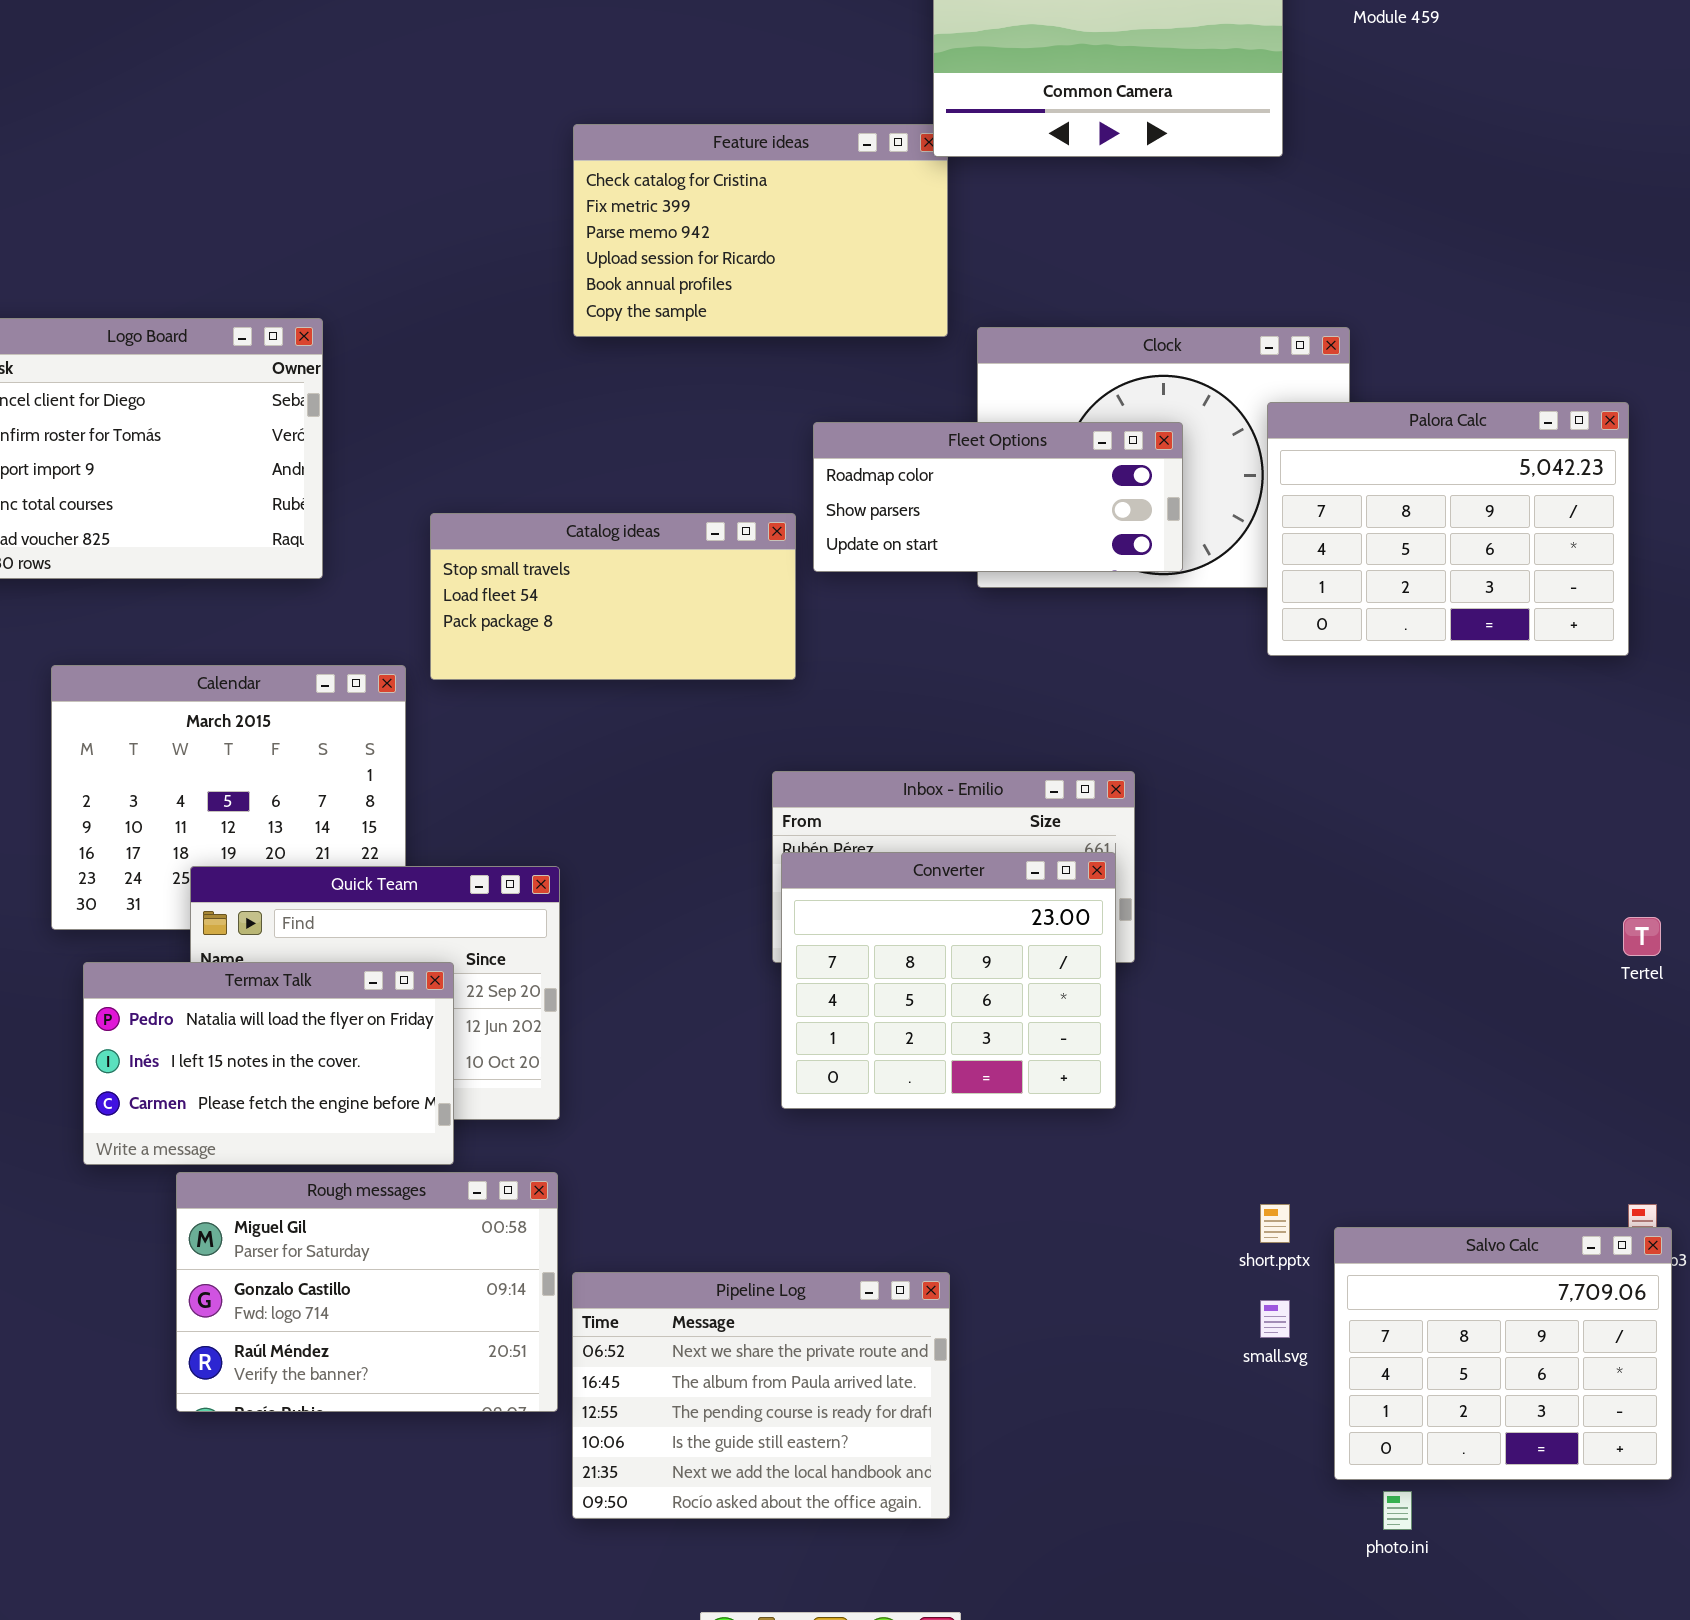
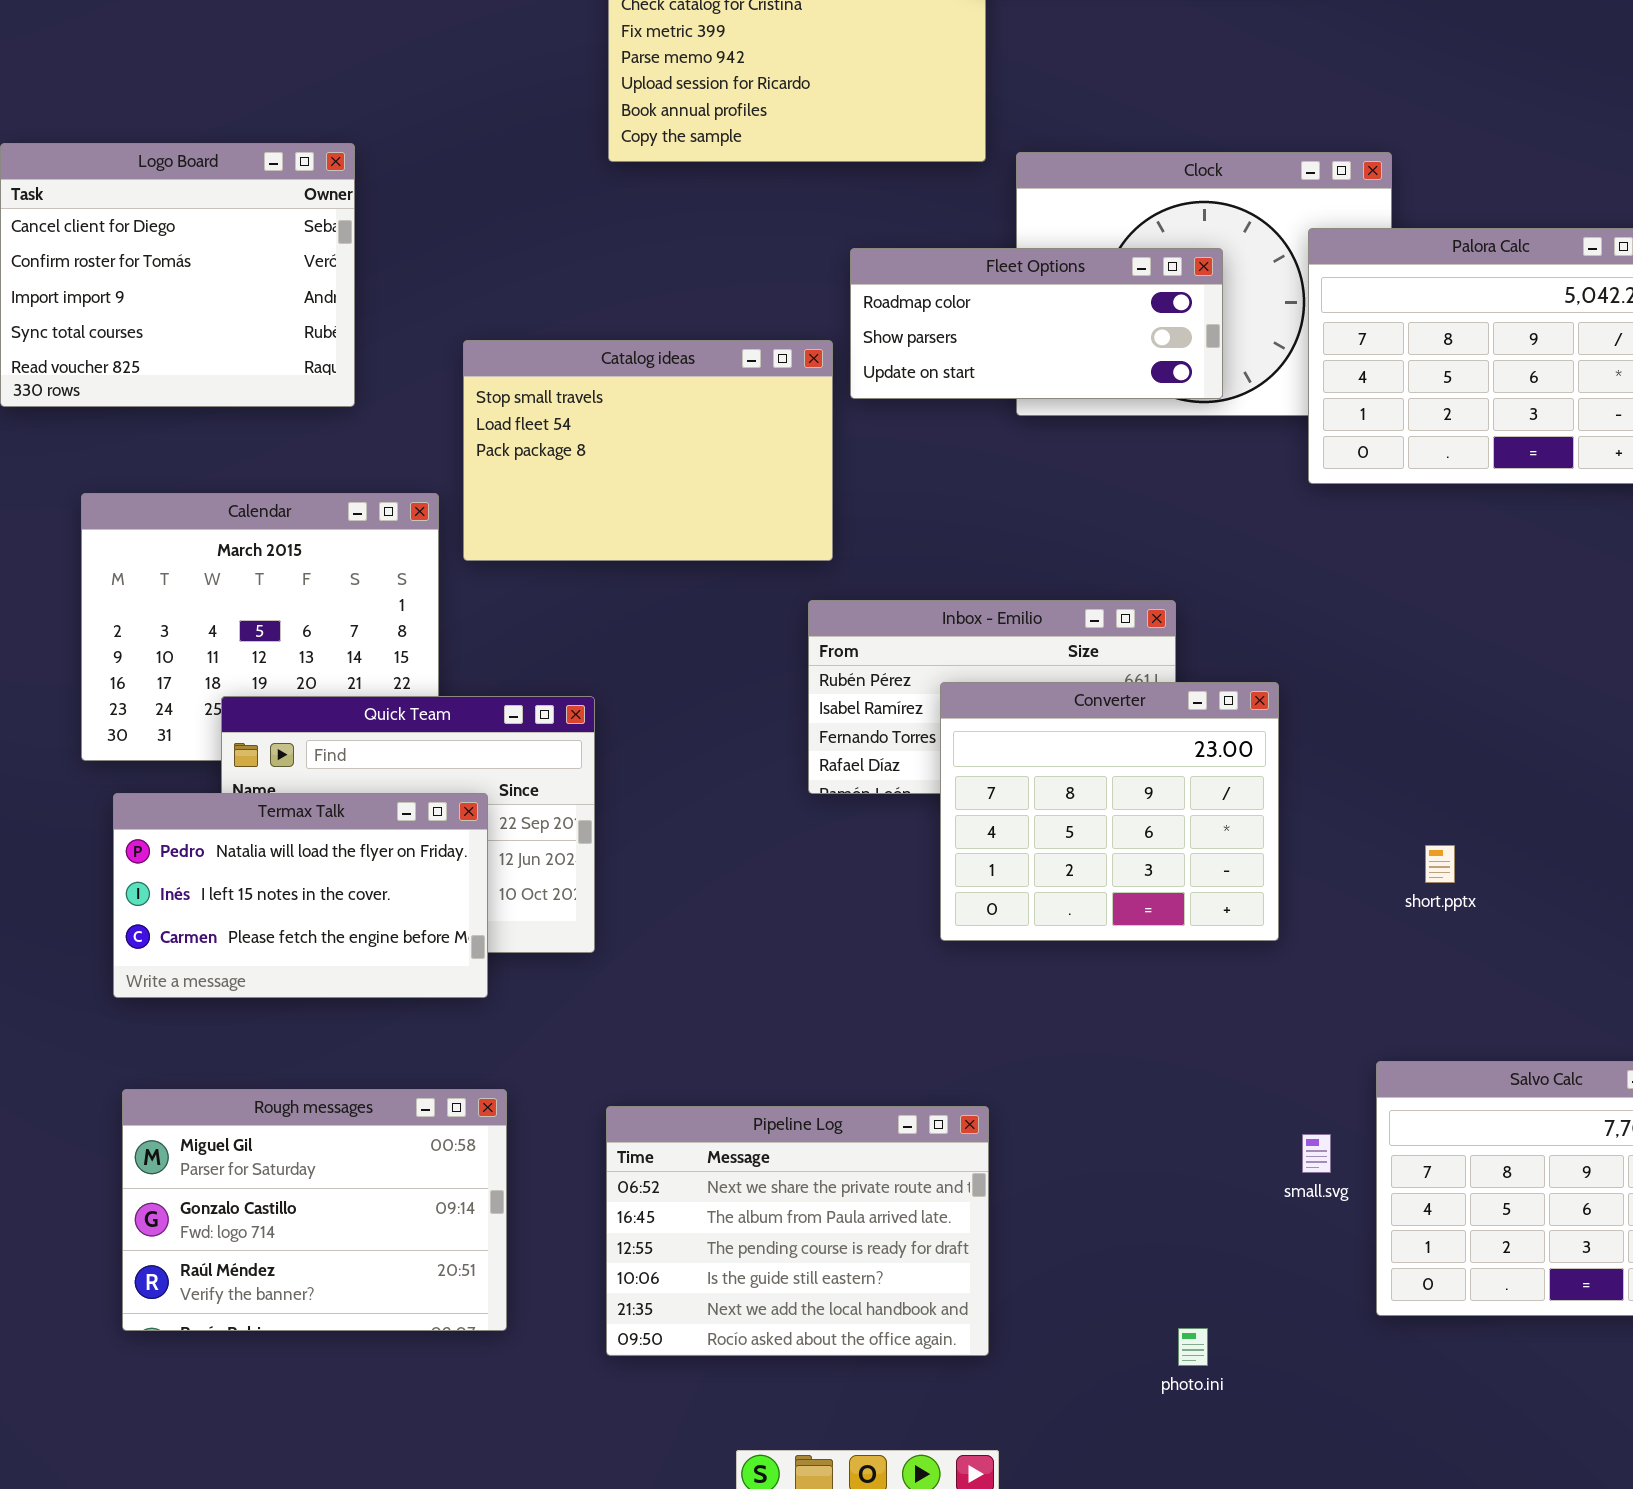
Catalog ideas: [430,513,796,680] -> [463,340,833,561], resized
Converter: [781,852,1116,1109] -> [940,682,1279,941], moved
Rough messages: [176,1172,558,1412] -> [122,1089,507,1331], moved
short.pptx: [1260,1204,1290,1243] -> [1425,845,1455,883], moved
photo.ini: [1383,1491,1412,1530] -> [1178,1328,1208,1366], moved

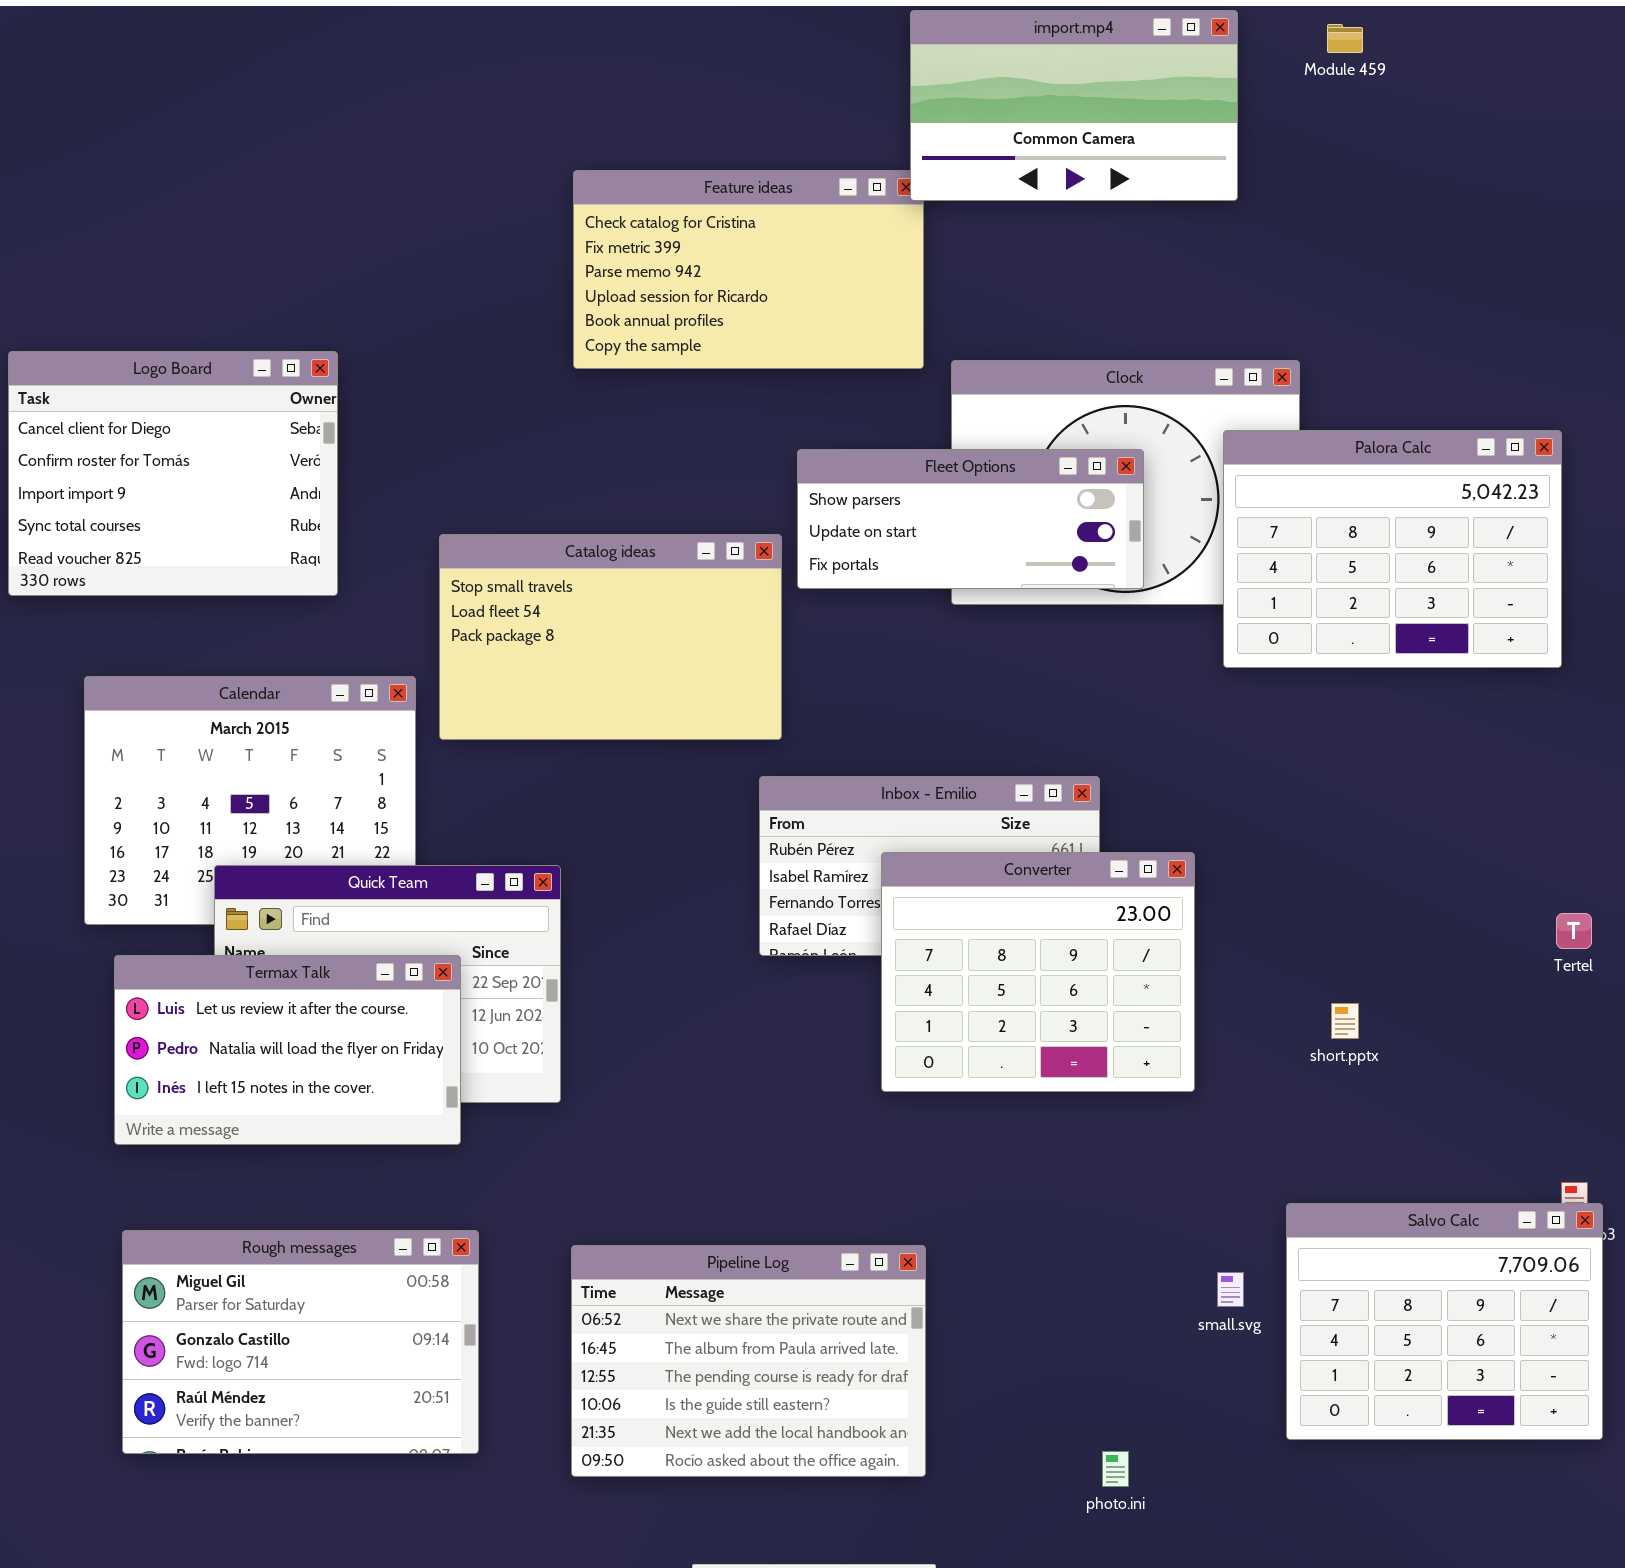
Fleet Options: [850,248,1223,399] -> [797,449,1144,589], scrolled down 1 row
Termax Talk: [113,793,488,998] -> [114,955,461,1145], scrolled up 1 row

